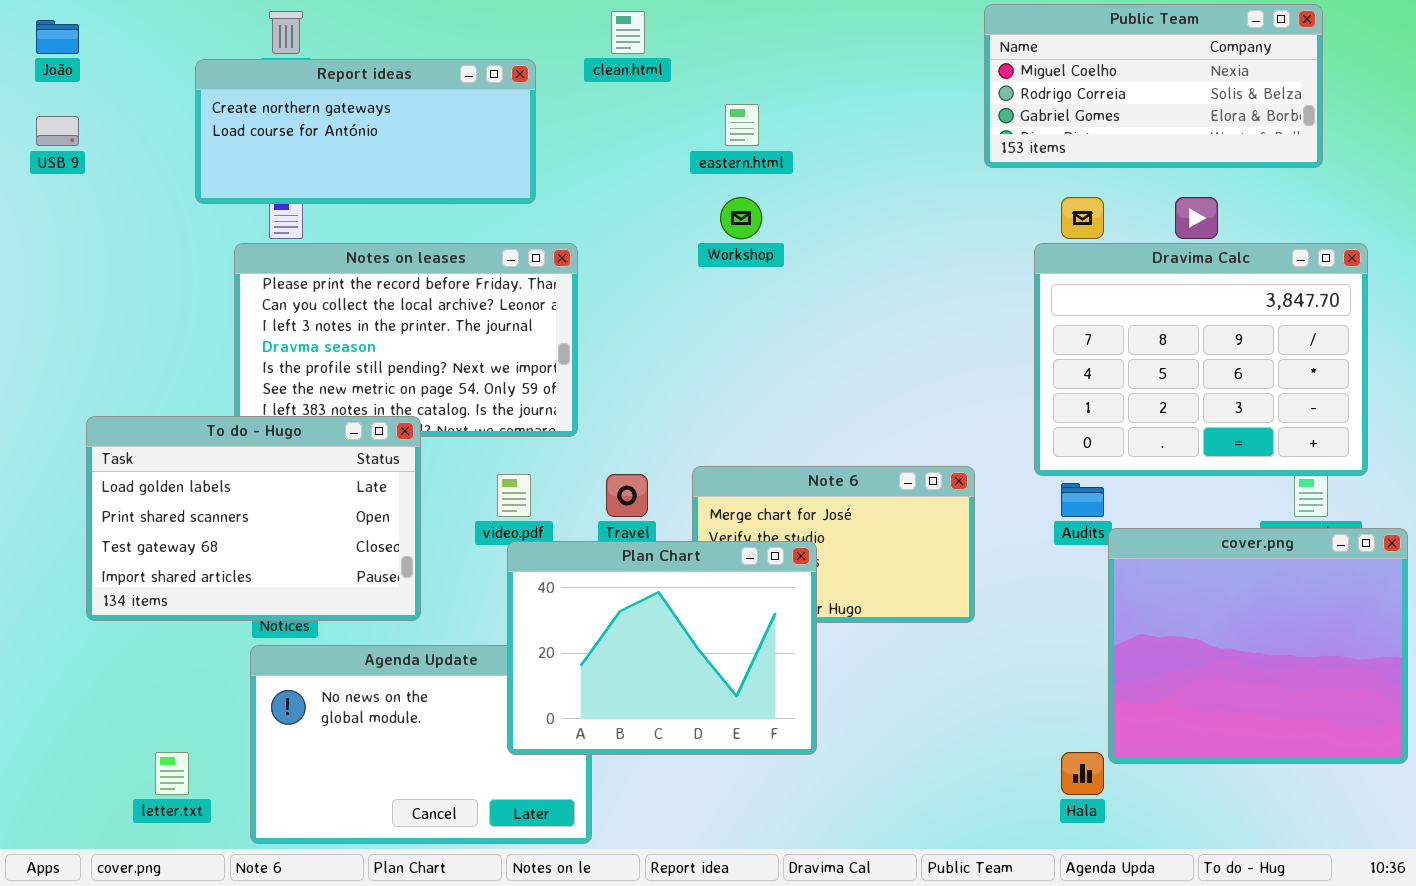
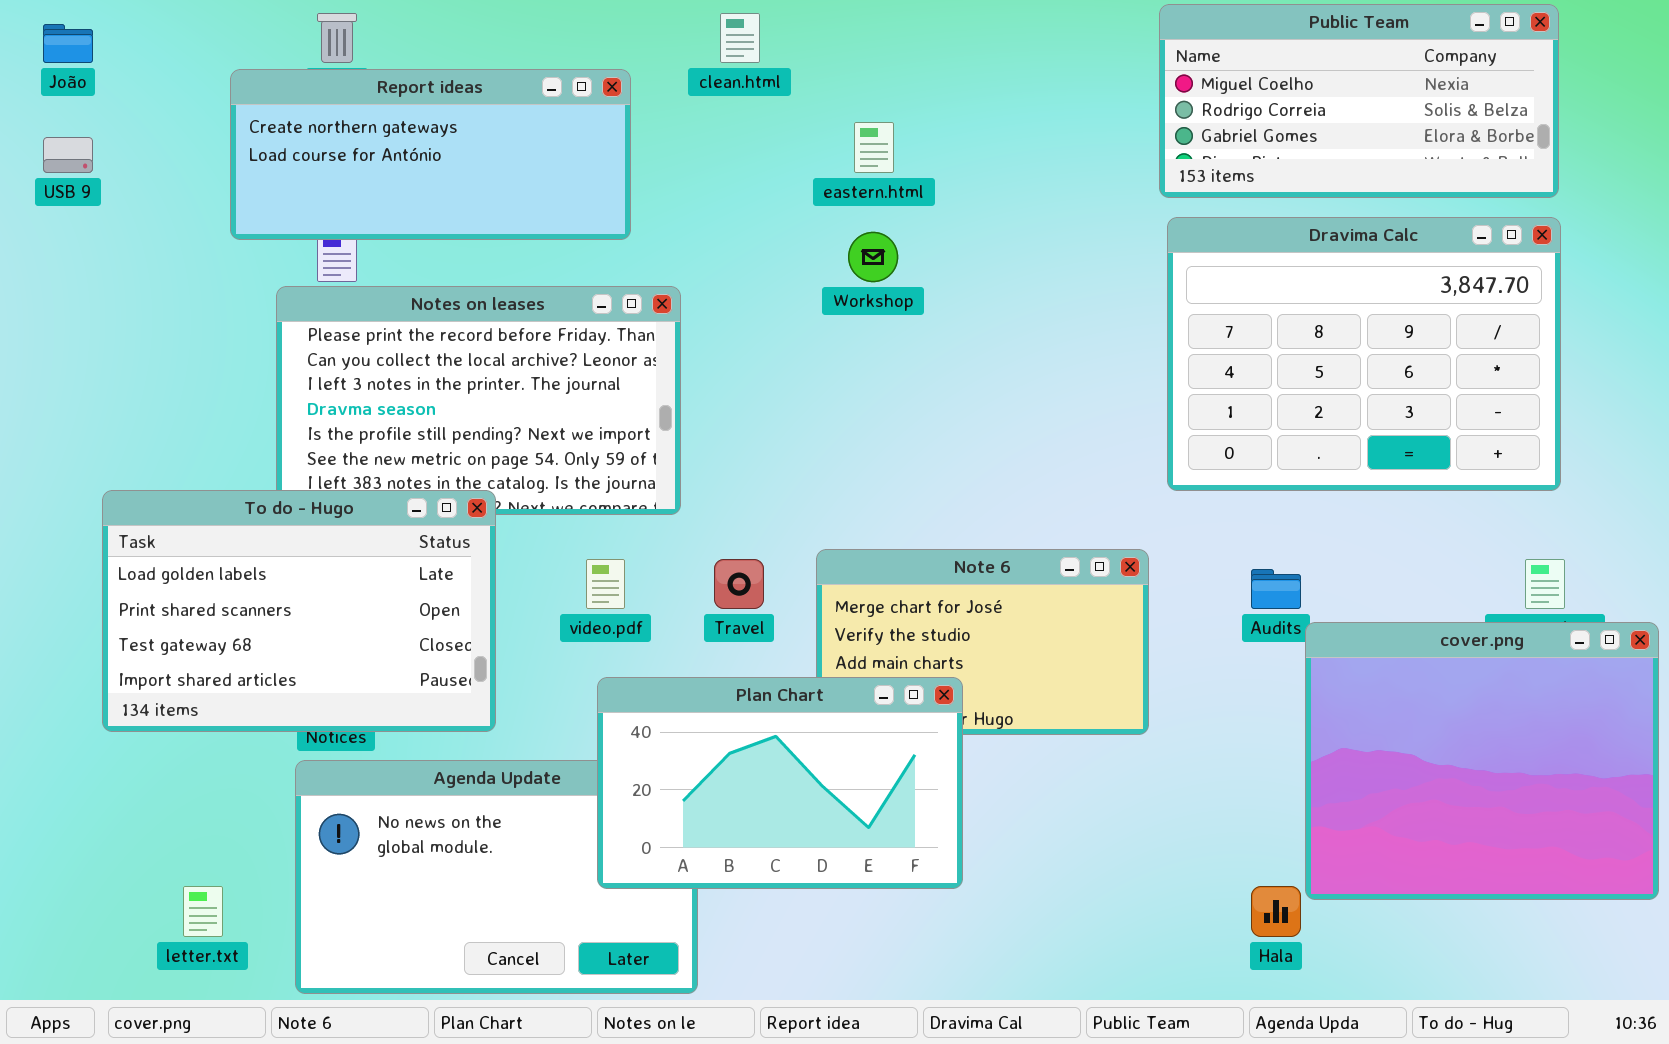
Dravima Calc: [1034,243,1368,476] -> [1167,217,1561,491], moved
Plan Chart: [507,541,817,755] -> [597,677,963,889], resized

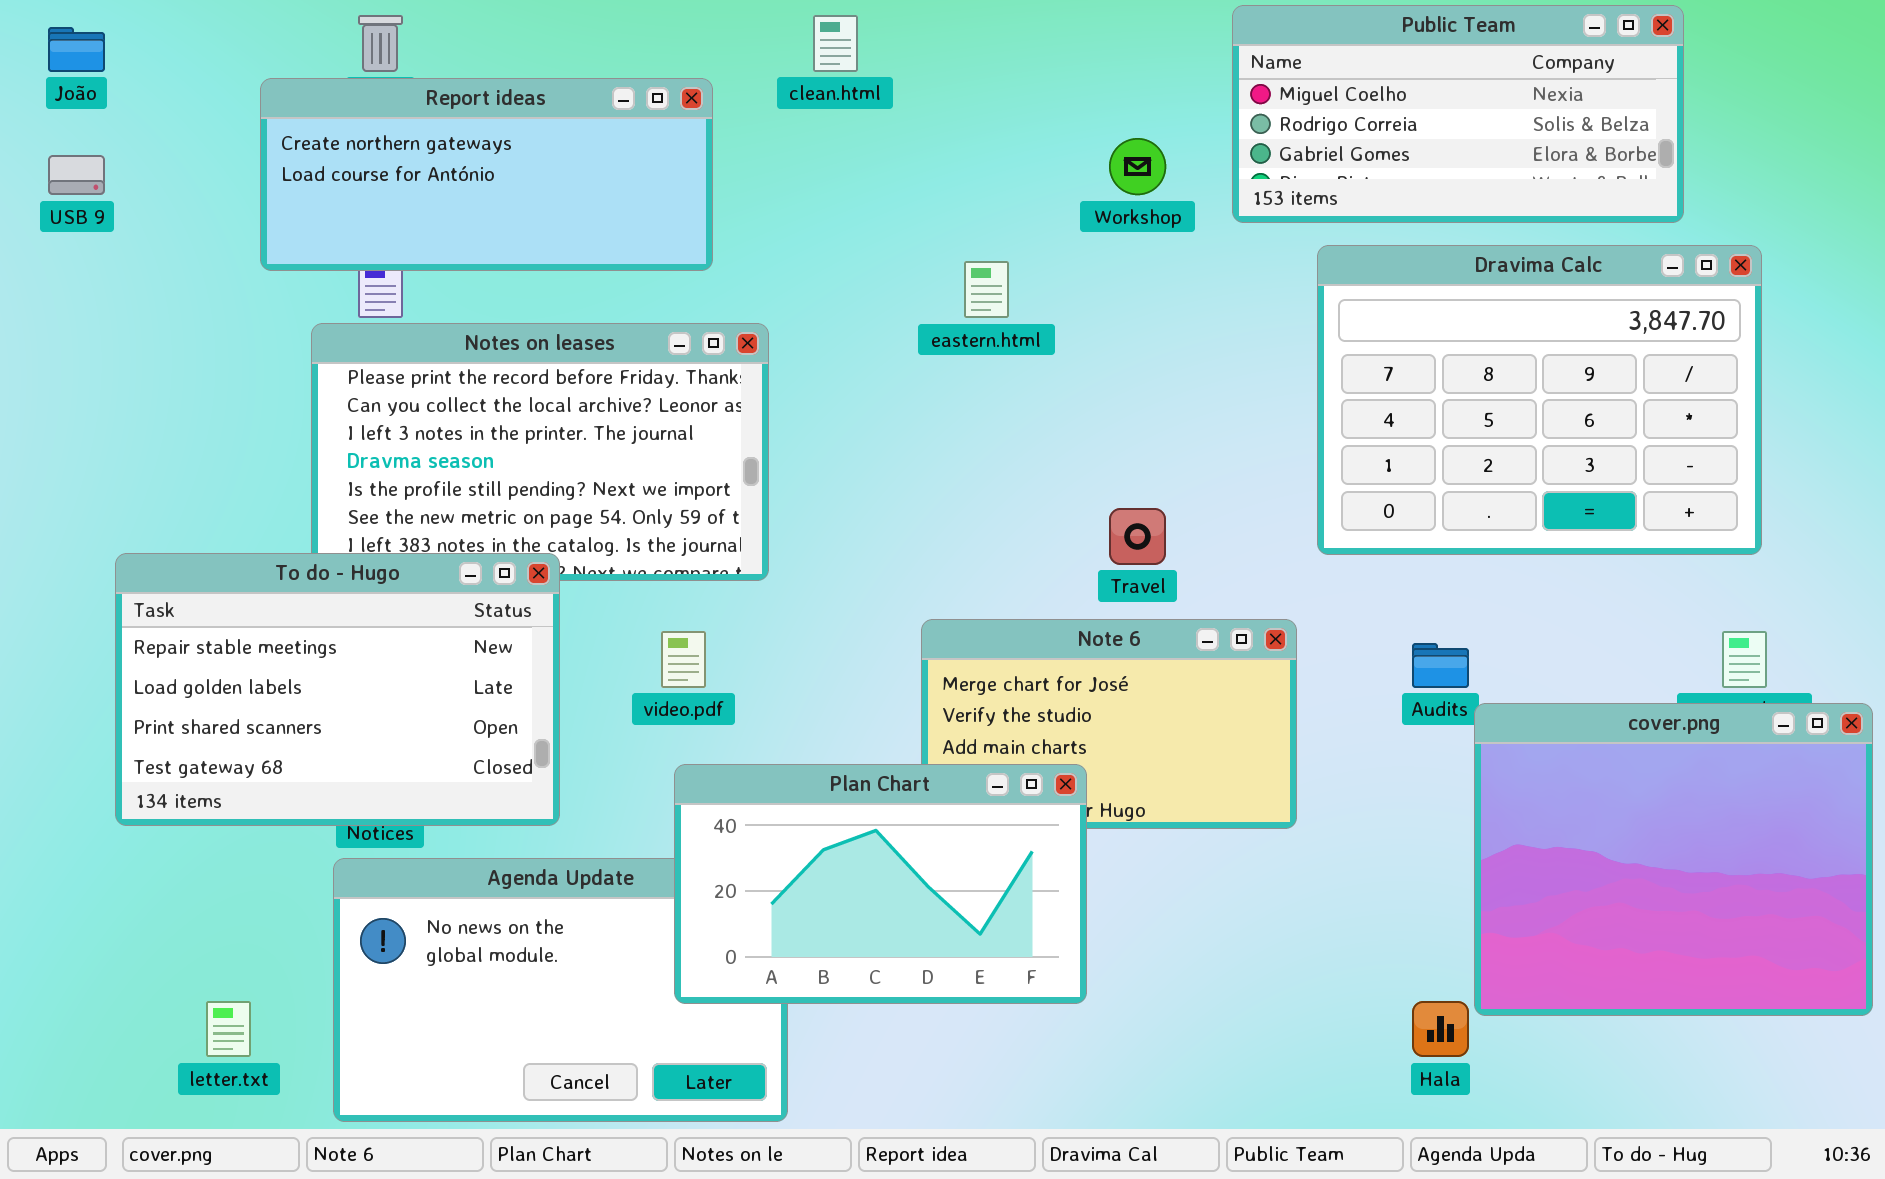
Public Team: [1159,4,1559,198] -> [1232,5,1684,223], moved
eastern.html: [854,122,894,173] -> [964,261,1009,318], moved
Workshop: [848,232,898,282] -> [1109,138,1166,195], moved
To do - Hugo: [102,490,496,732] -> [115,553,560,826], scrolled up 1 row
Travel: [714,559,764,609] -> [1109,508,1166,565], moved

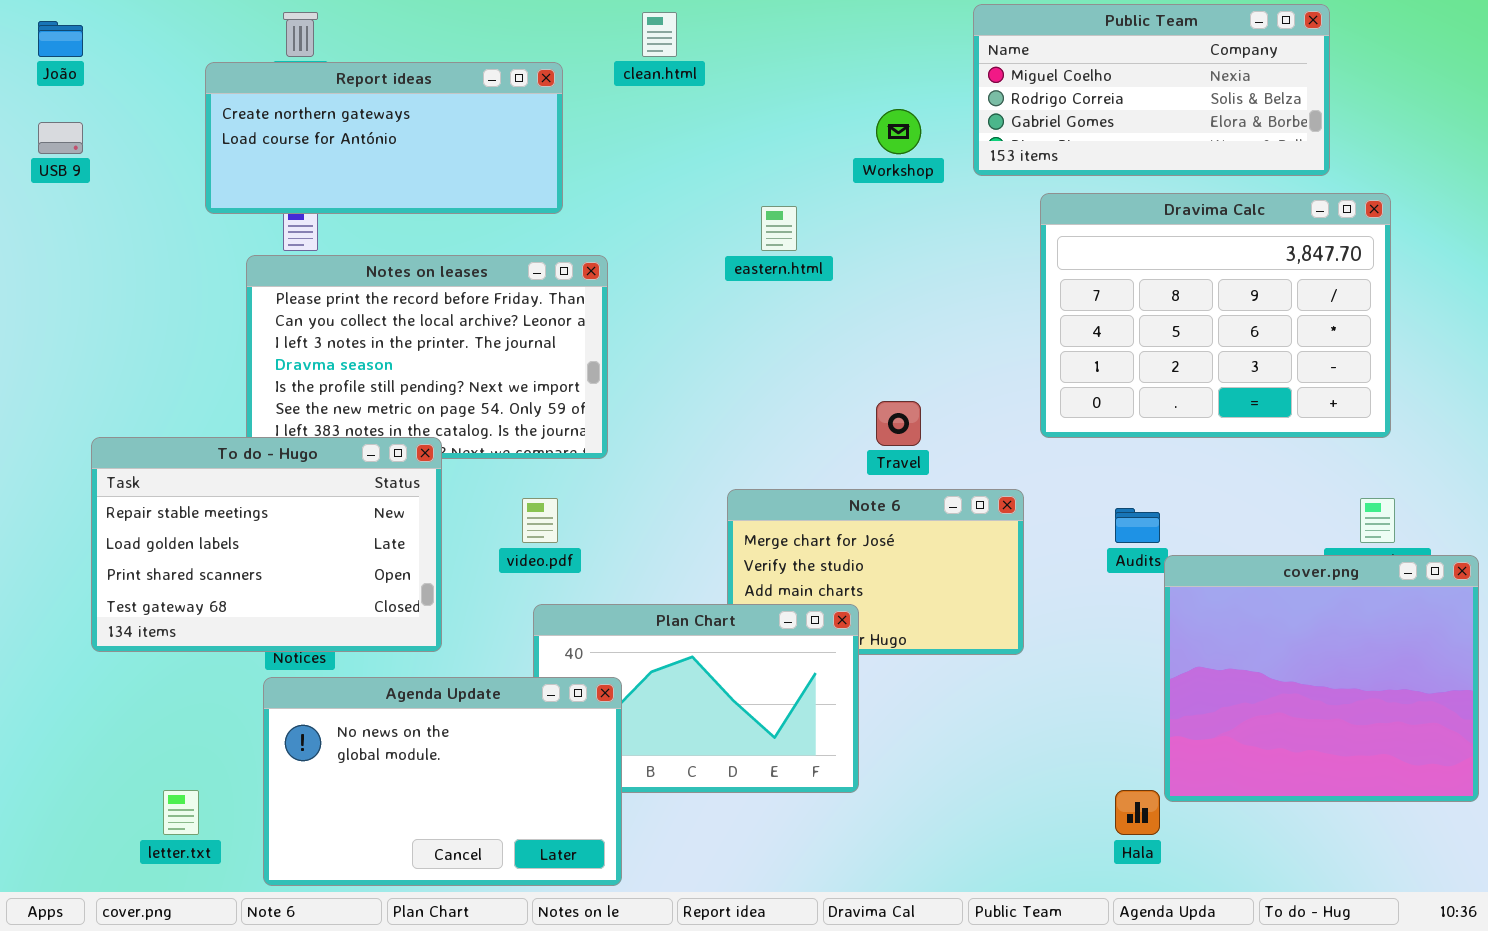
Agenda Update: [333,858,788,1122] -> [263,677,622,886], raised

